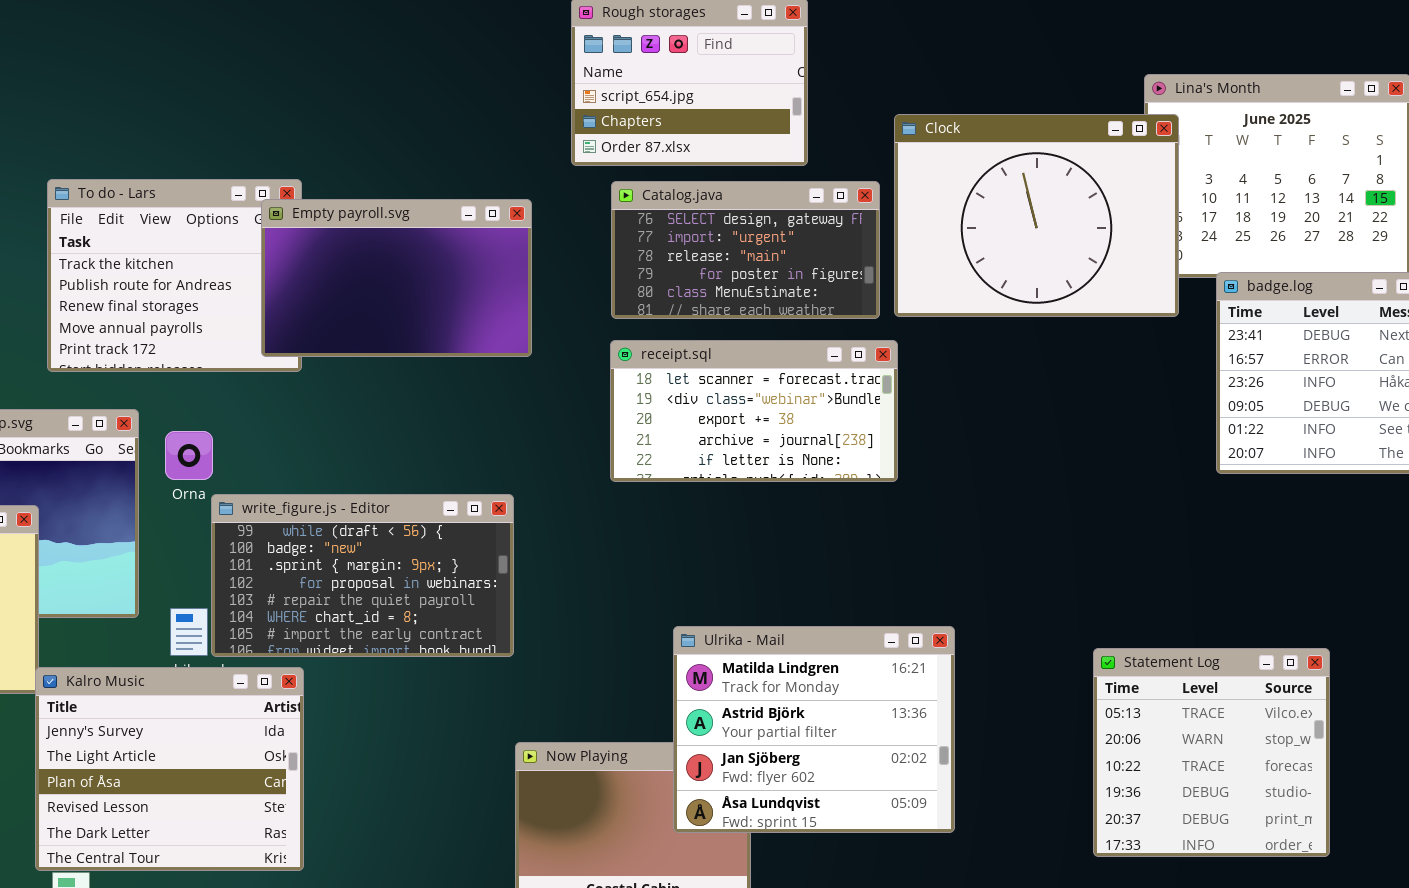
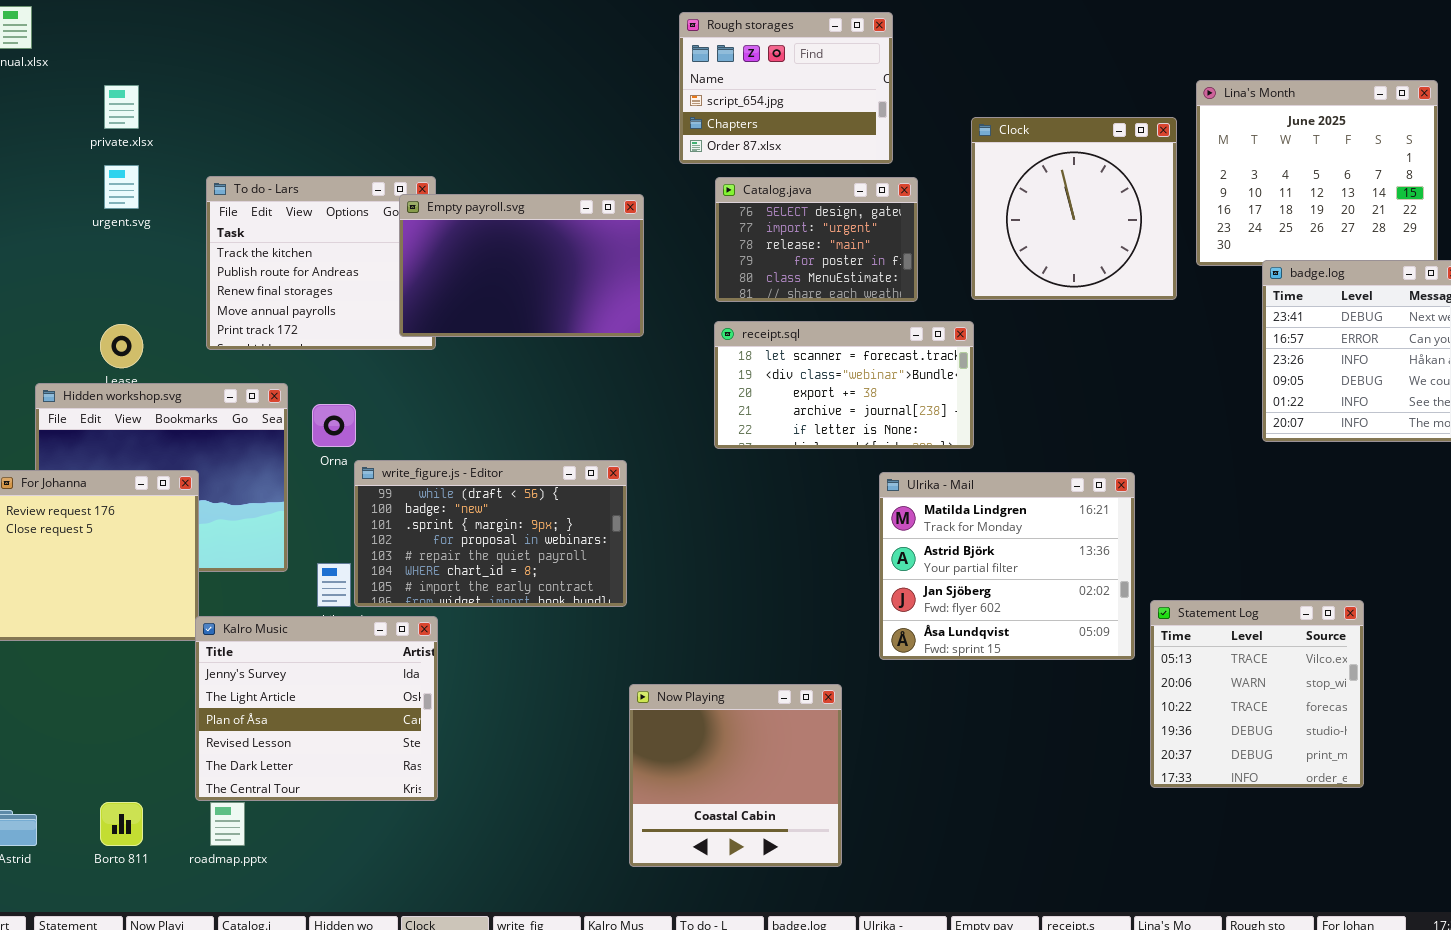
Clock: [894,114,1179,317] -> [971,117,1177,300], resized
Catalog.java: [611,181,880,319] -> [715,177,918,302], resized
Ulrika - Mail: [673,626,955,833] -> [879,472,1135,660], moved

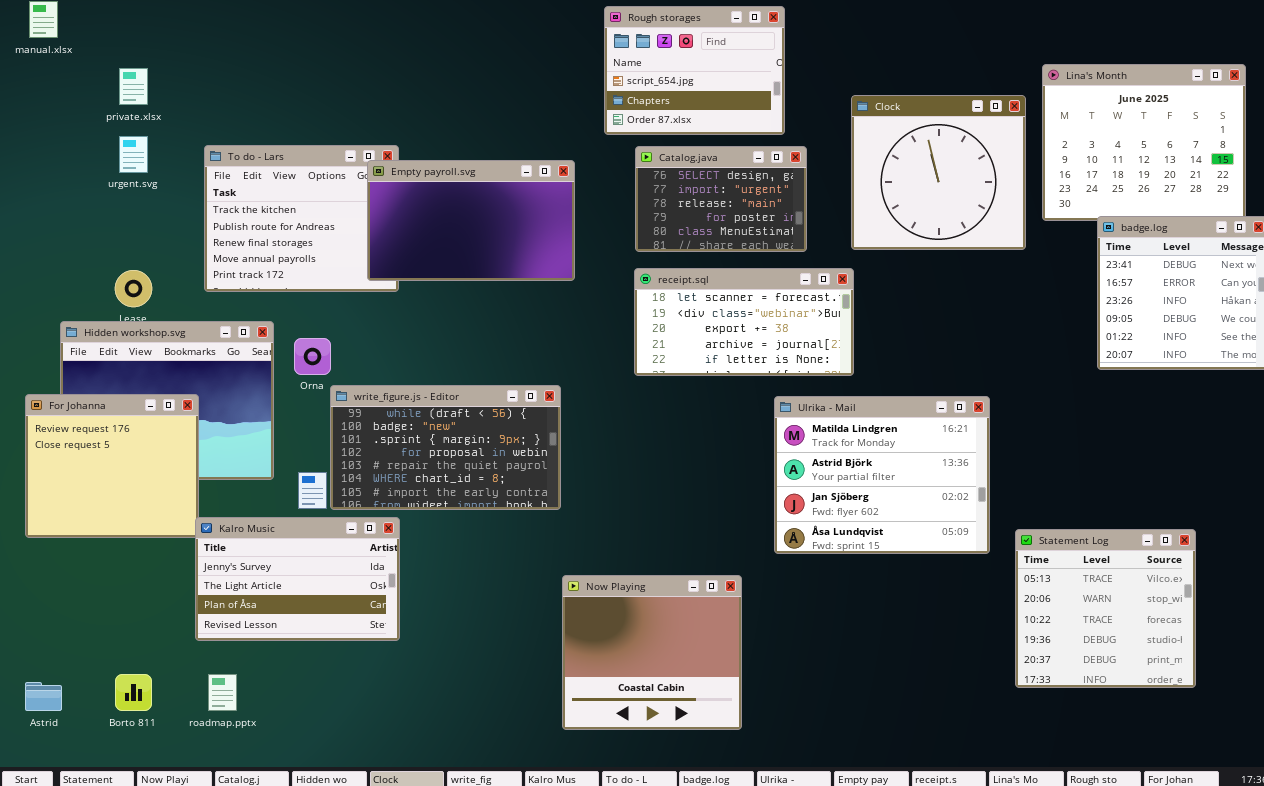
Statement Log: [1150,600,1364,788] -> [1015,529,1196,688], moved
Kalro Music: [195,616,438,801] -> [195,517,400,641], resized

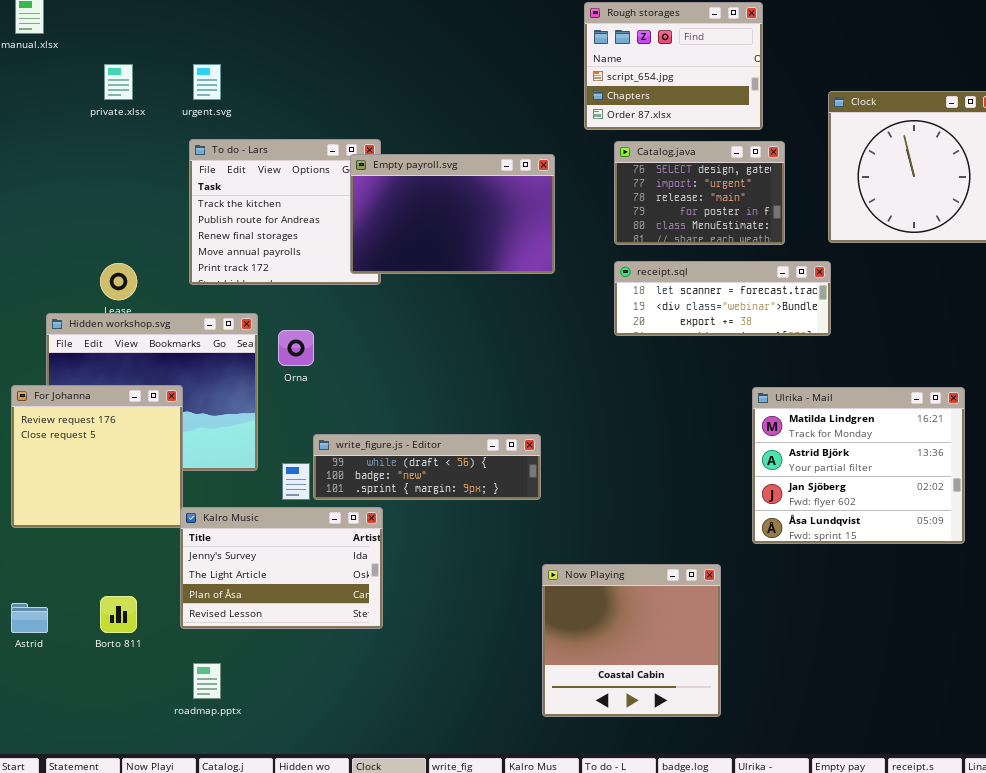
urgent.svg: [119,136,148,173] -> [193,64,221,100], moved
receipt.sql: [634,268,854,376] -> [614,261,831,336], resized
write_figure.js - Editor: [330,385,561,510] -> [313,434,541,500], resized
Borto 811: [115,674,152,711] -> [100,596,137,633], moved
Astrid: [25,682,62,711] -> [11,603,48,633], moved

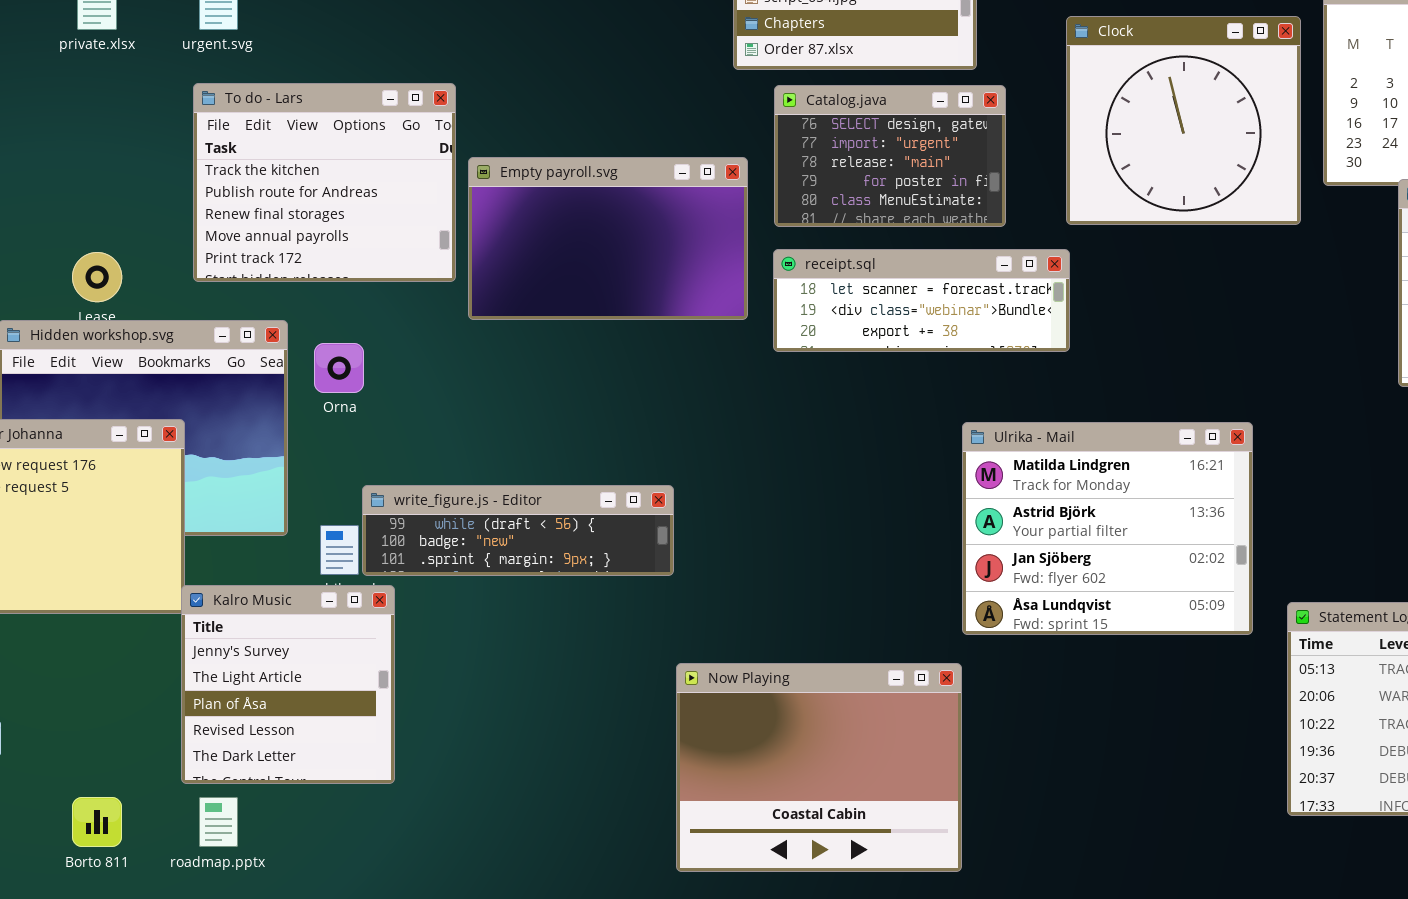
Empty payroll.svg: [350,154,555,274] -> [468,157,748,320], moved
Kalro Music: [180,507,383,629] -> [181,585,395,784], resized
Now Playing: [542,564,721,717] -> [676,663,962,872], resized
Borto 811: [100,596,137,633] -> [72,797,122,847], moved

